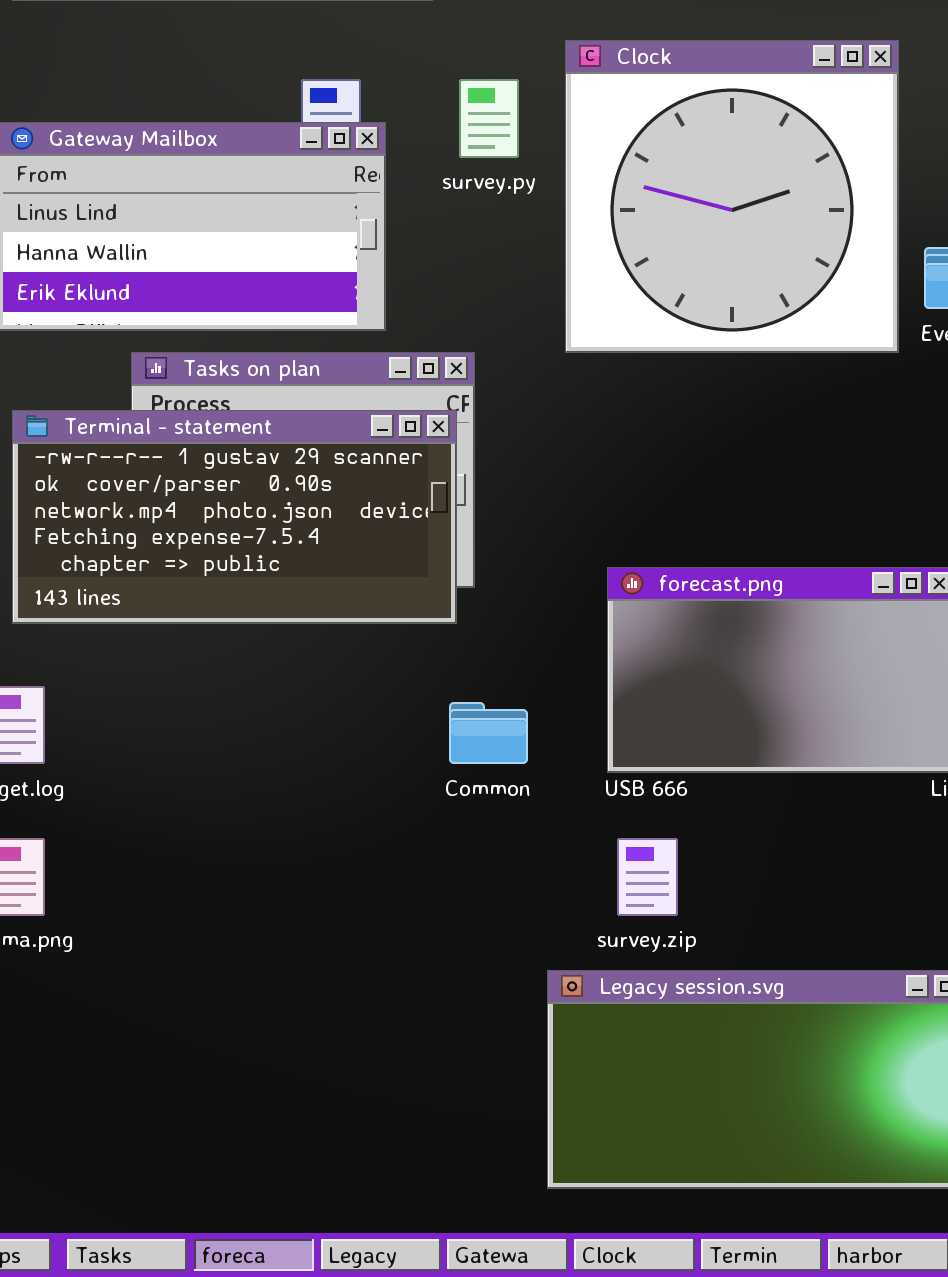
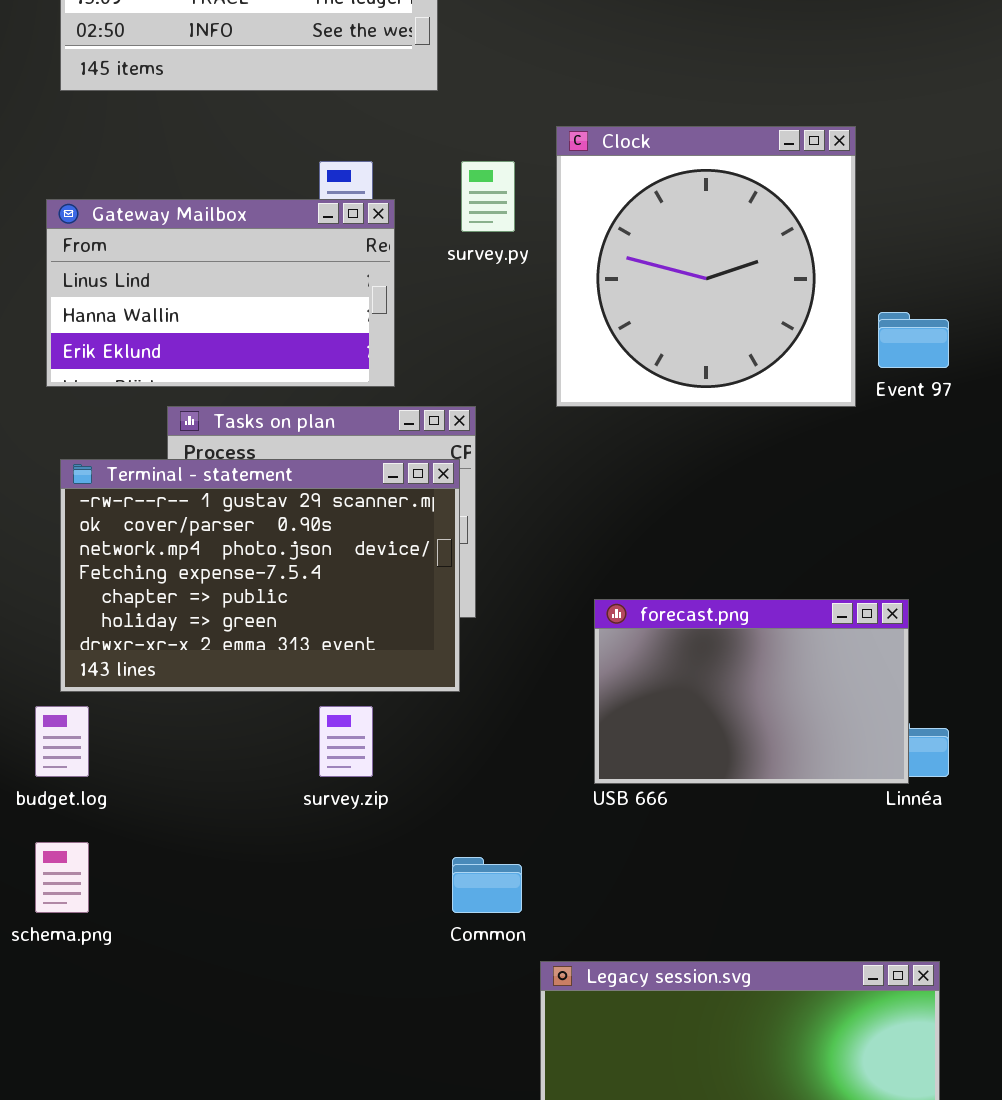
Terminal - statement: [12,410,457,624] -> [60,459,460,692], resized
Common: [449,702,528,764] -> [452,857,522,913], moved
survey.zip: [617,838,678,916] -> [319,706,373,777], moved

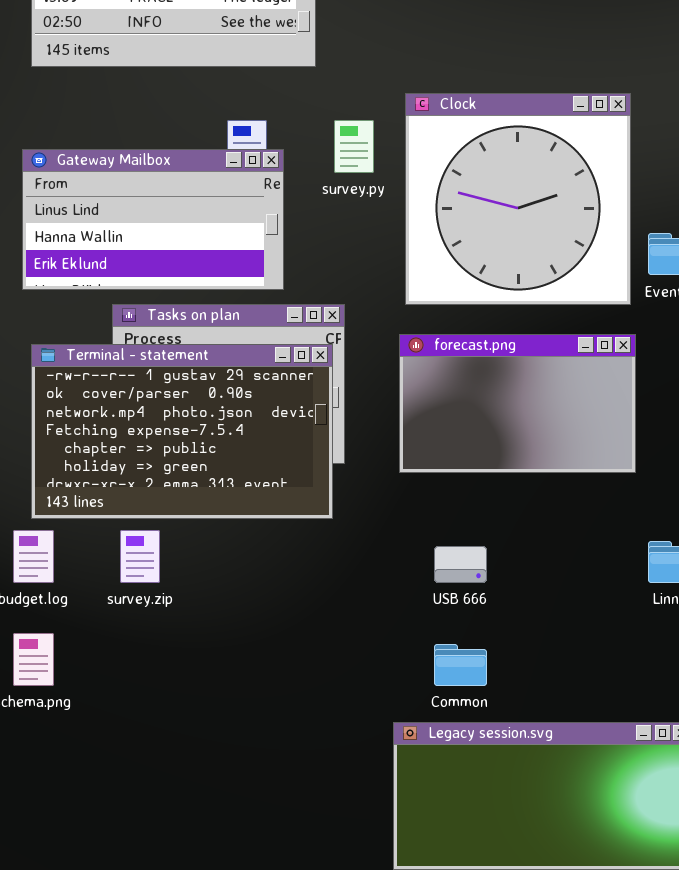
forecast.png: [594,599,909,784] -> [399,334,636,473], moved
survey.zip: [319,706,373,777] -> [120,530,160,583], moved
Common: [452,857,522,913] -> [434,644,487,686], moved

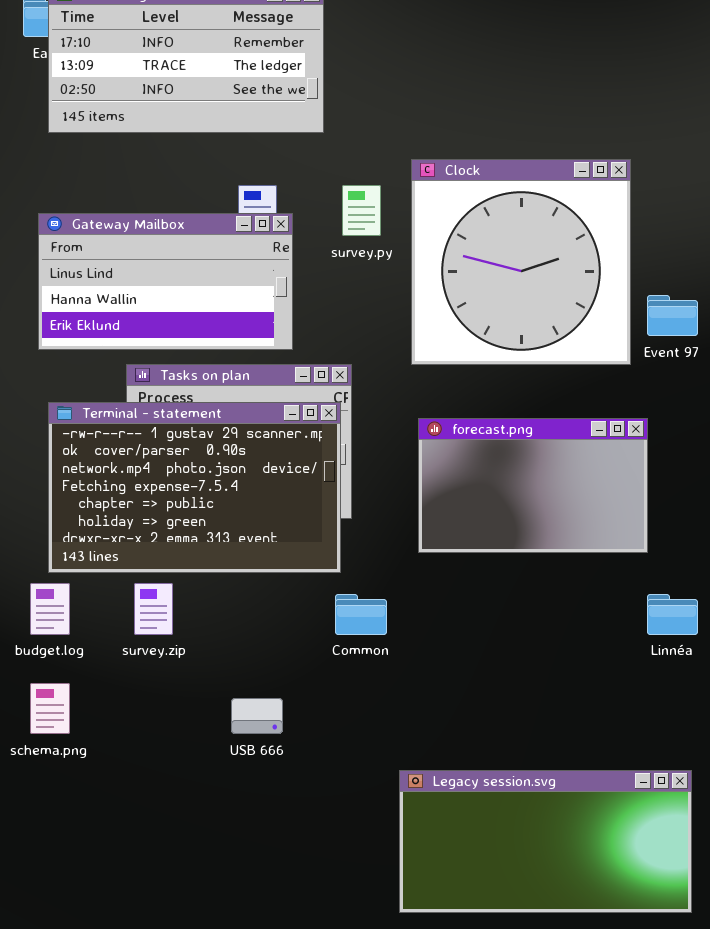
forecast.png: [399,334,636,473] -> [418,418,648,553], moved
USB 666: [434,546,487,583] -> [231,698,283,734], moved
Common: [434,644,487,686] -> [335,594,387,635], moved

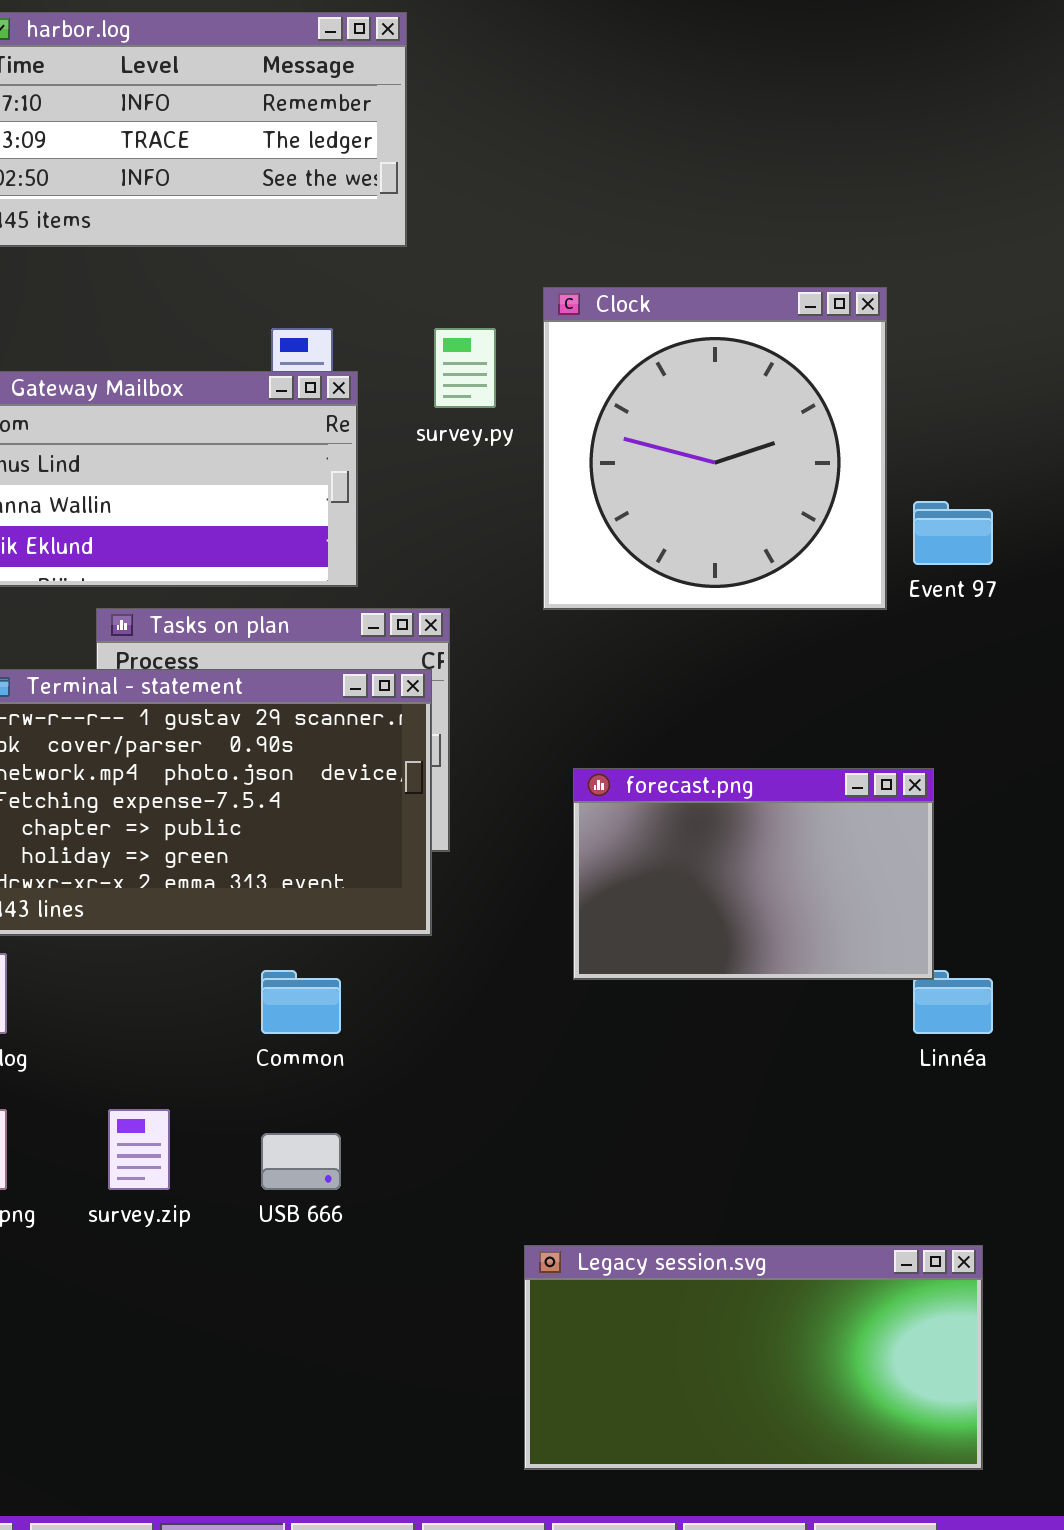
forecast.png: [418,418,648,553] -> [573,768,934,980], moved
survey.zip: [134,583,173,635] -> [108,1109,170,1190], moved
Common: [335,594,387,635] -> [261,970,341,1034], moved

